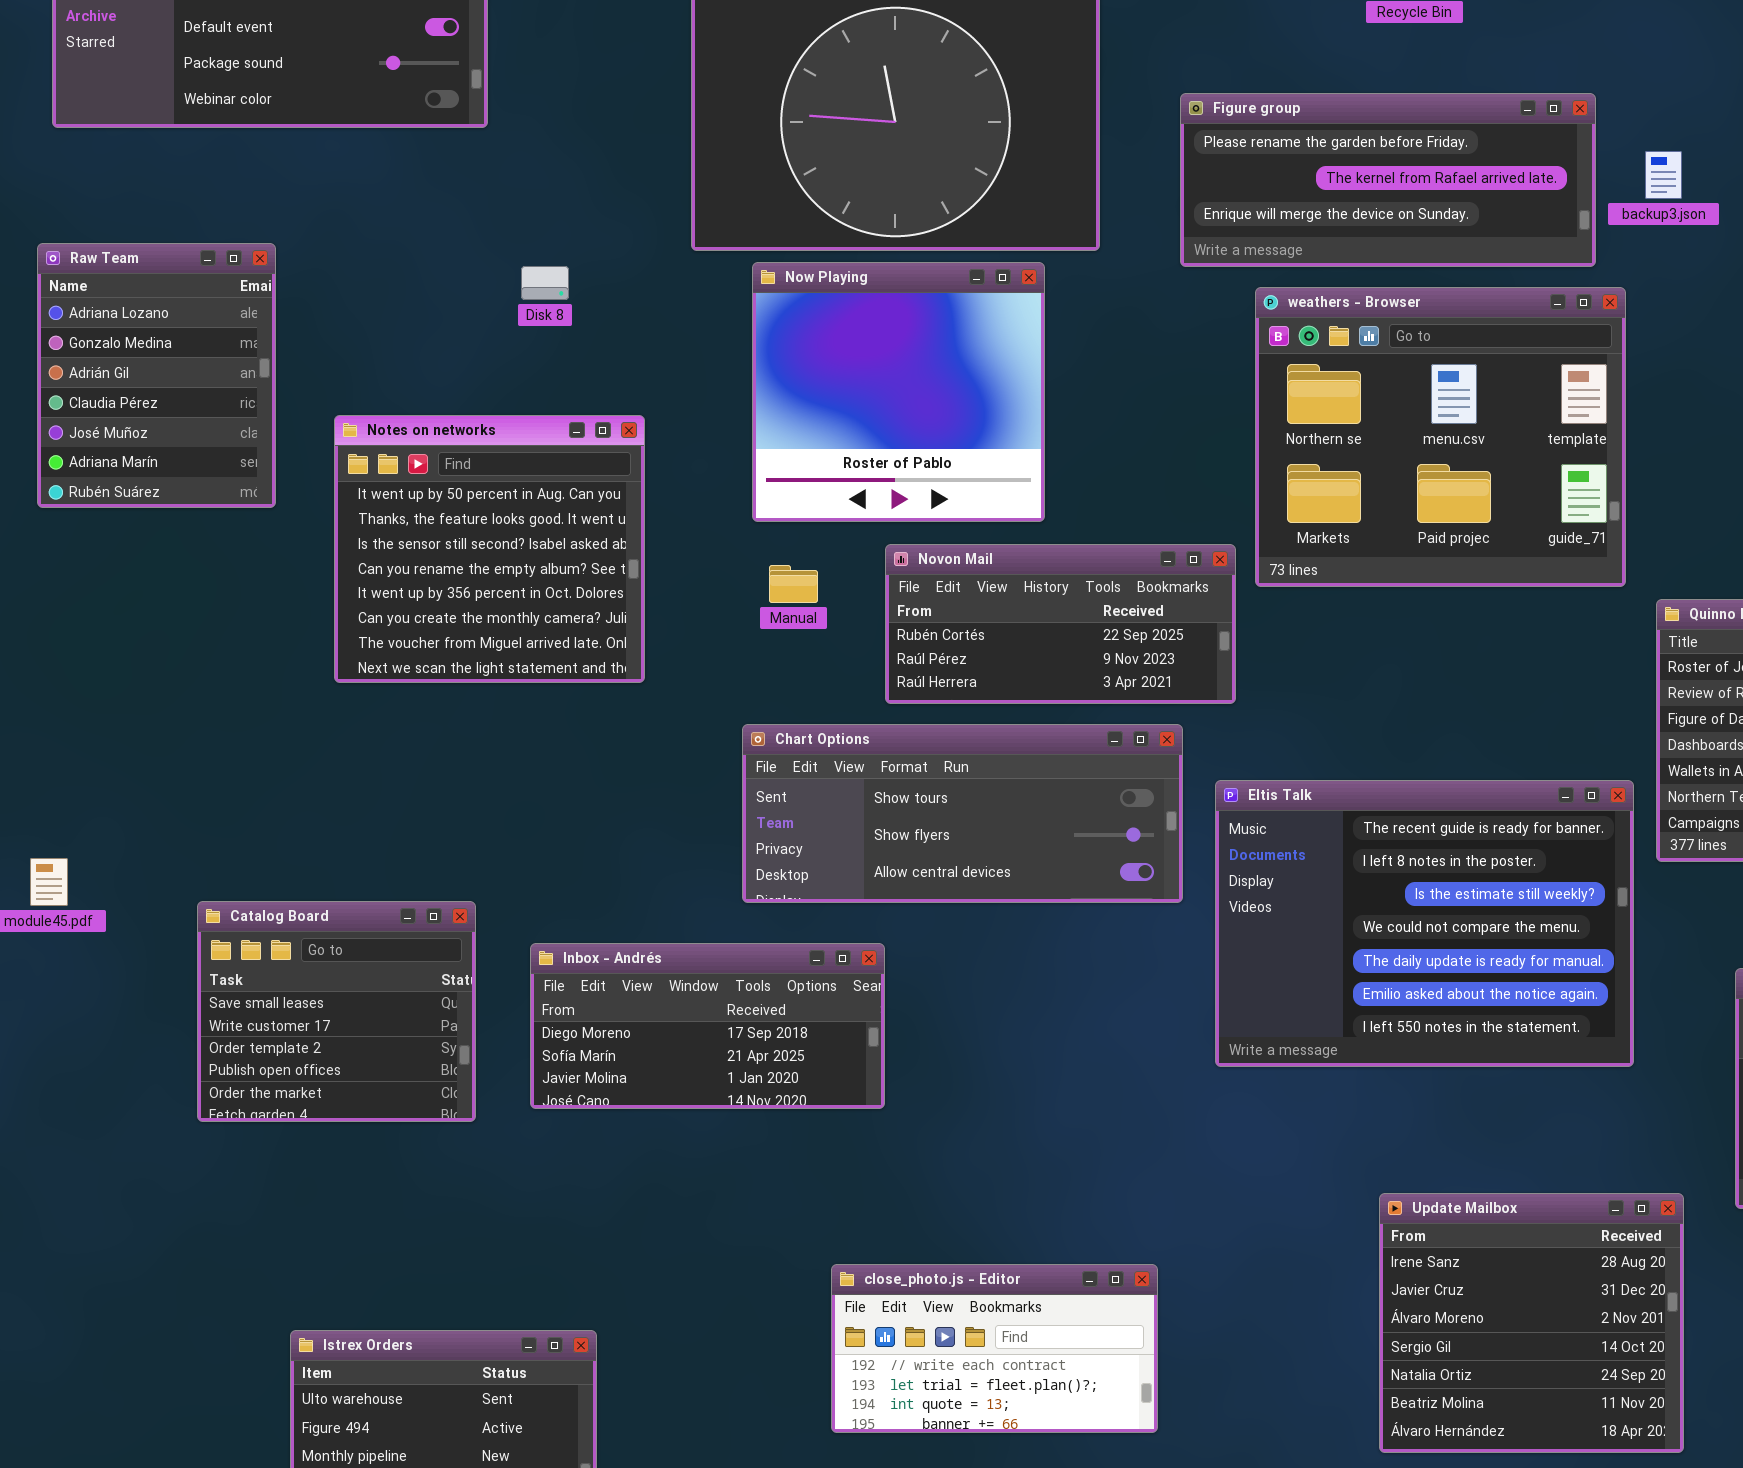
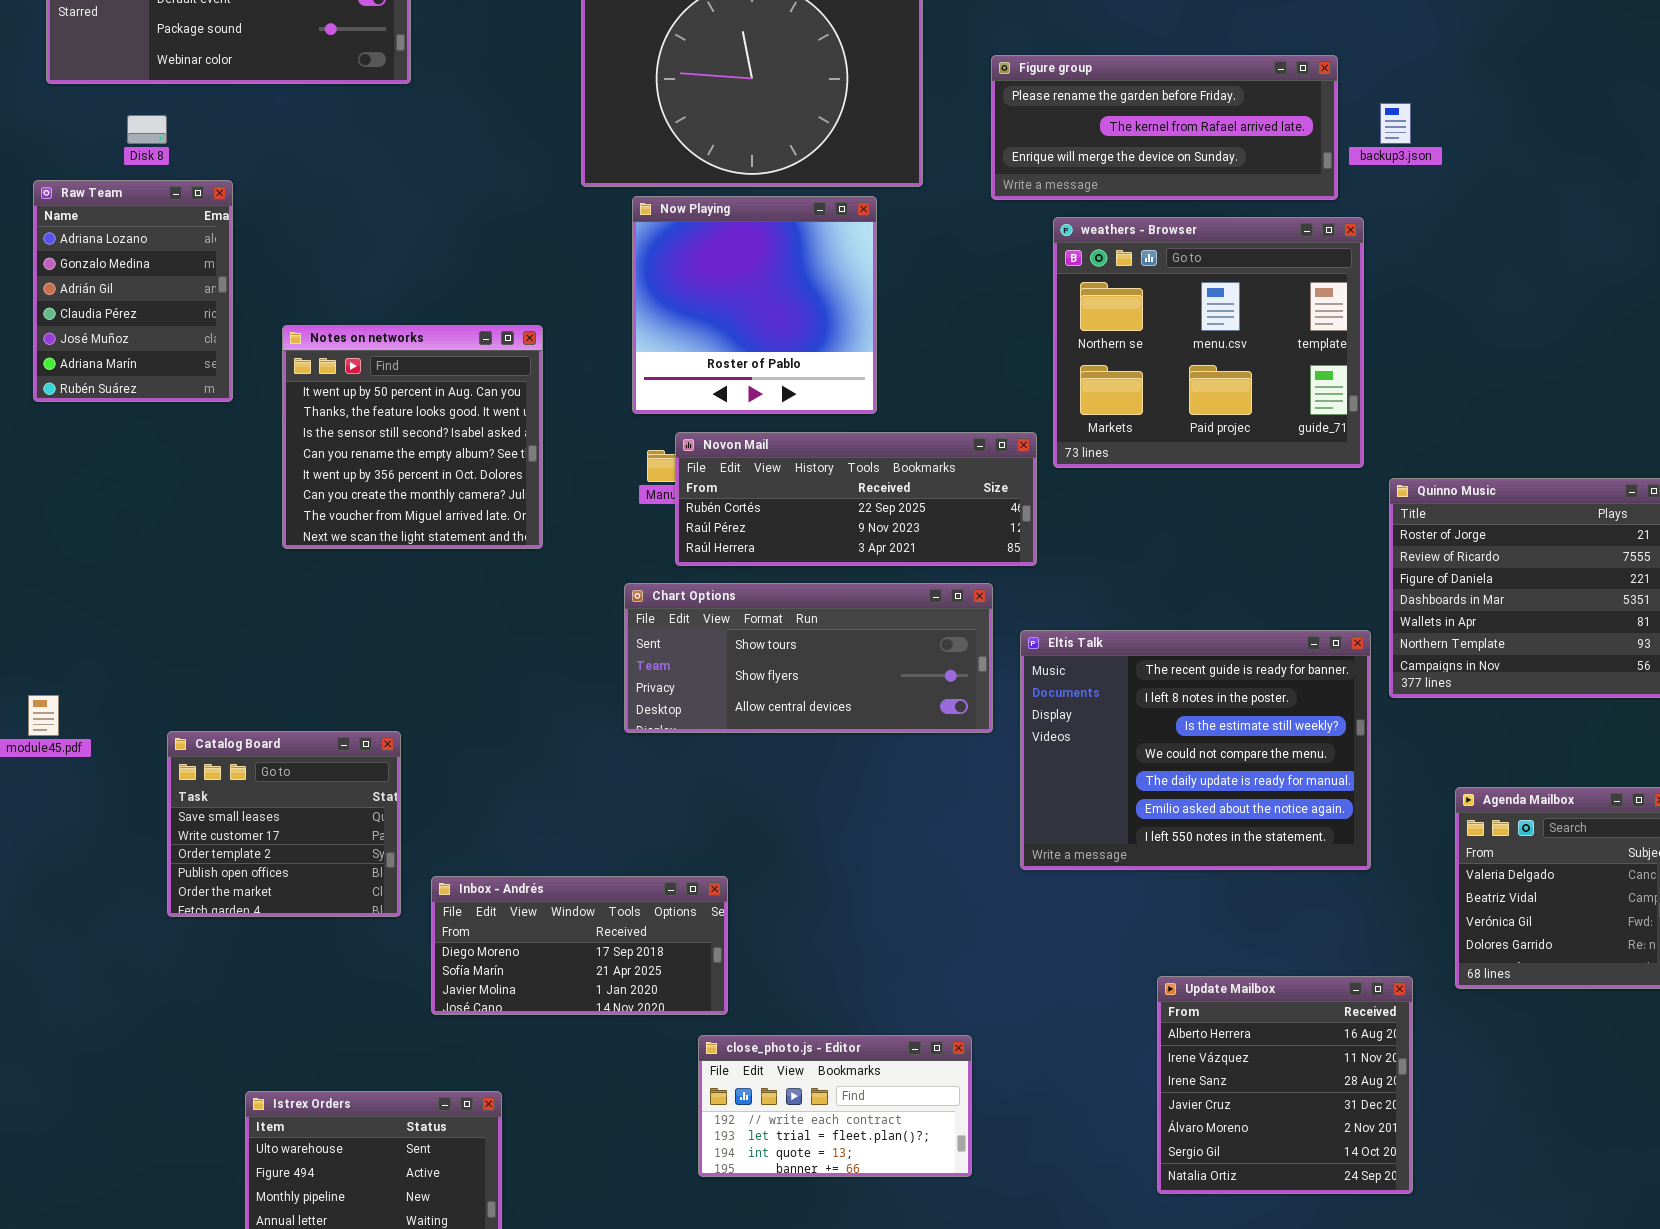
Disk 8: [521,266,569,300] -> [127,115,167,144], moved
Novon Mail: [885,544,1236,704] -> [675,432,1037,566], resized
Inbox - Andrés: [530,943,885,1109] -> [431,876,728,1015], moved
Update Mailbox: [1379,1193,1684,1453] -> [1157,976,1413,1194], scrolled up 2 rows

